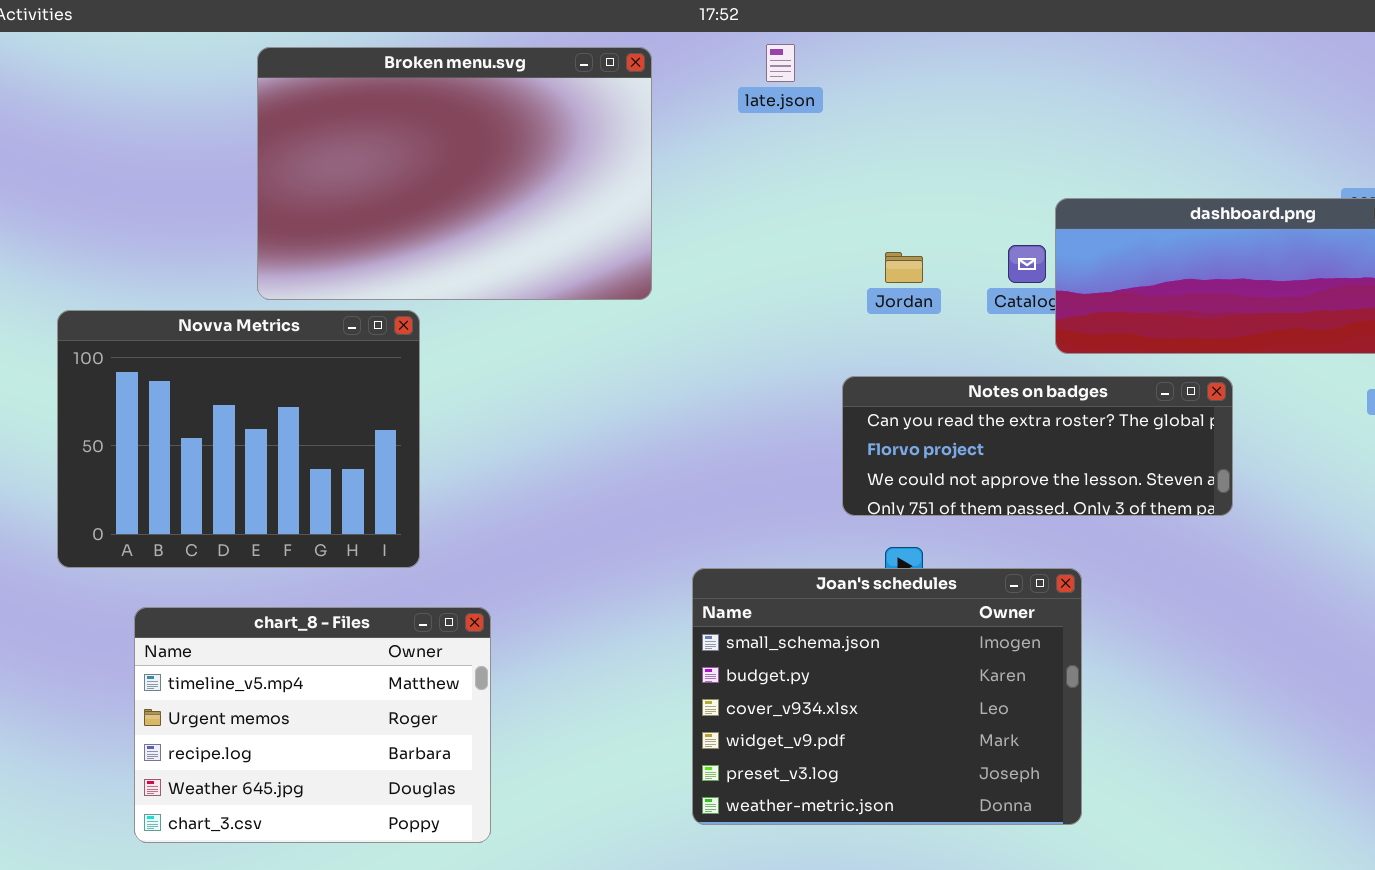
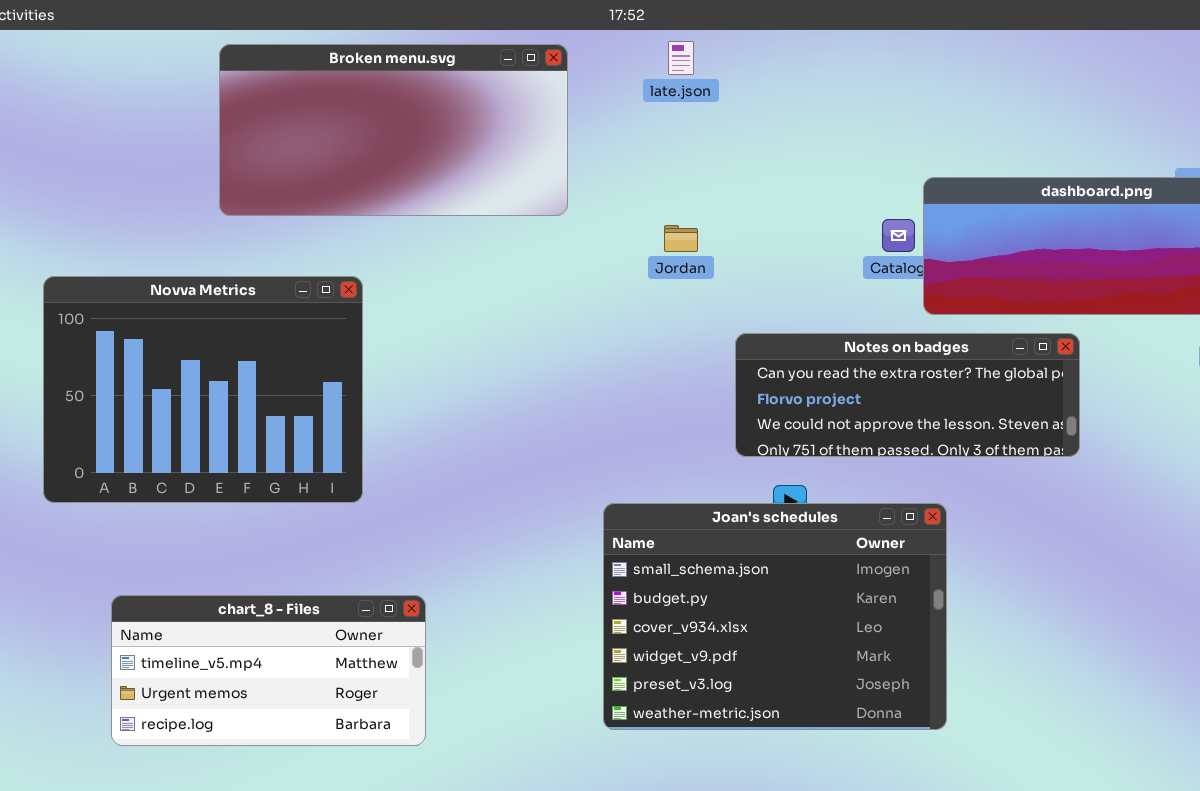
Broken menu.svg: [257,47,652,300] -> [219,44,568,216], resized
Jordan: [885,252,923,283] -> [664,225,698,252], moved
chart_8 - Files: [134,607,491,843] -> [111,595,426,746], resized

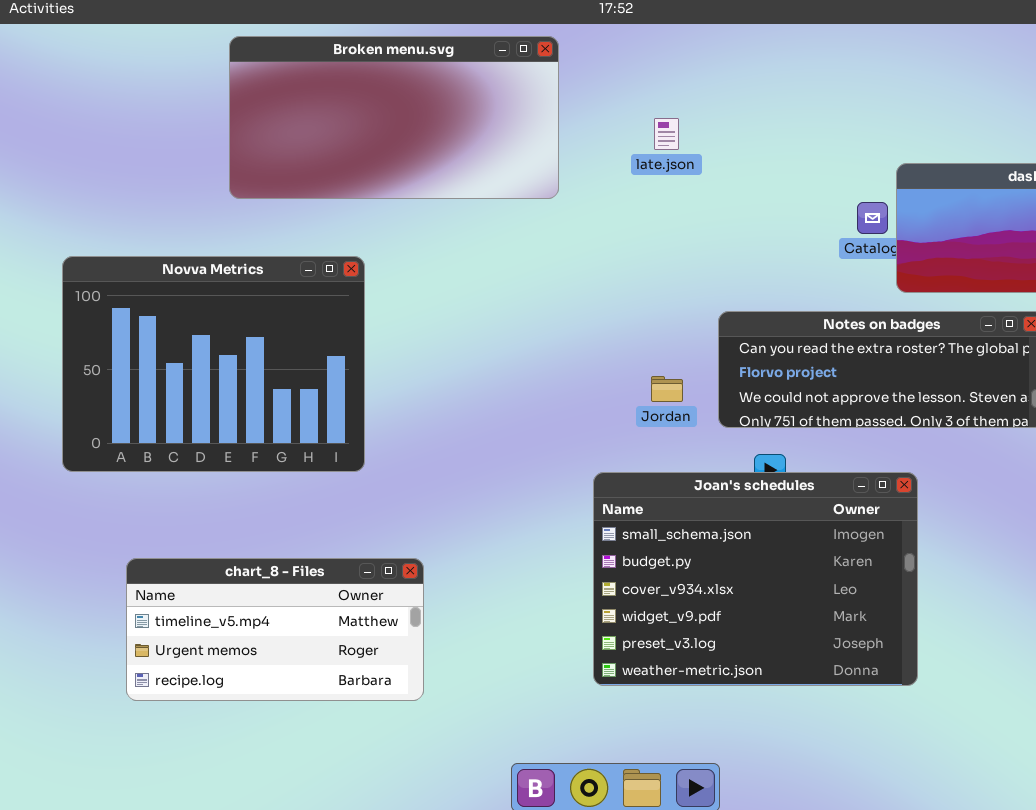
late.json: [668,41,694,75] -> [654,118,679,150], moved
Jordan: [664,225,698,252] -> [651,376,683,402], moved

